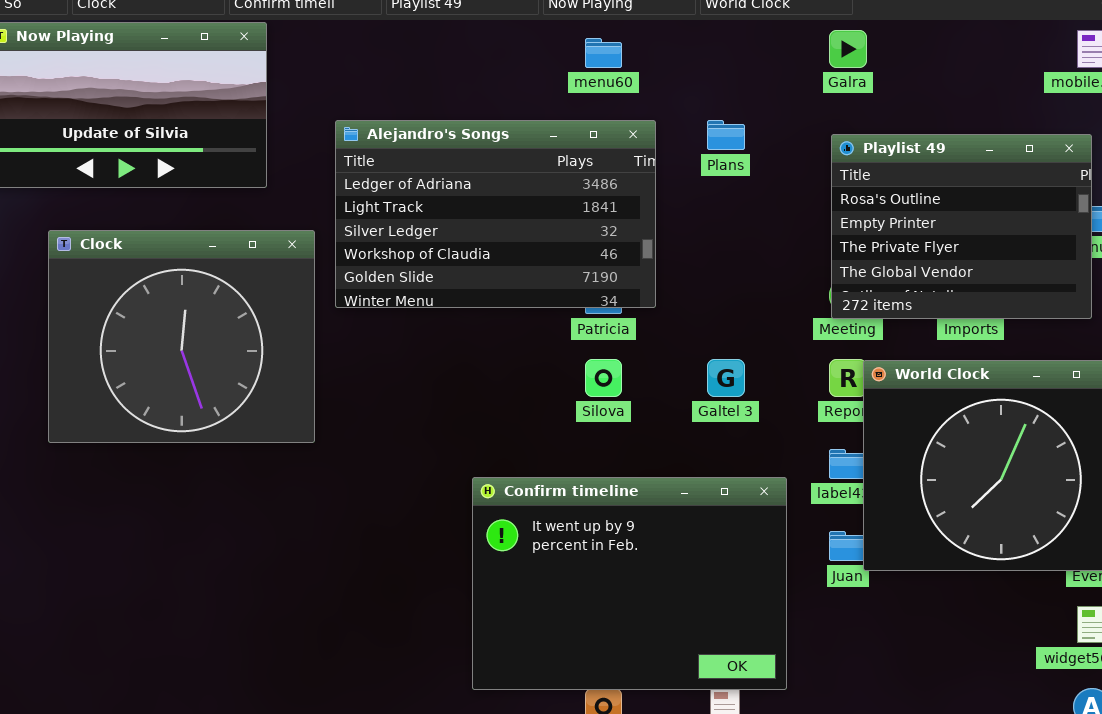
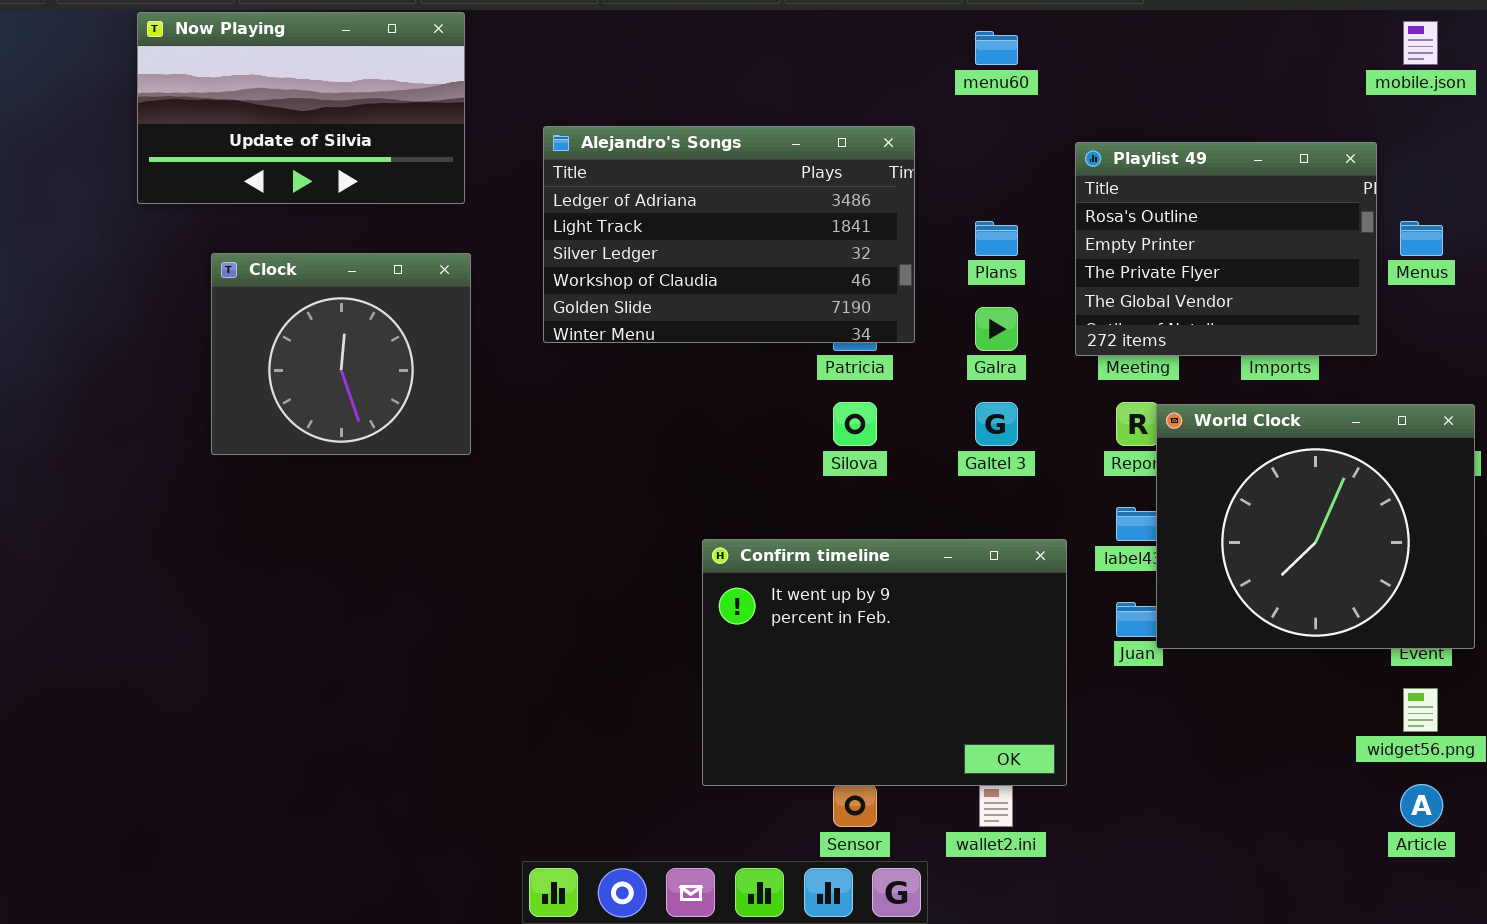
Galra: [829,30,867,68] -> [975,307,1018,351], moved
menu60: [585,38,622,68] -> [975,31,1018,65], moved
Plans: [707,120,745,150] -> [975,221,1018,256], moved
Playlist 49: [831,134,1092,319] -> [1075,142,1377,356], moved
Clock: [48,230,315,443] -> [211,253,471,455], resized

